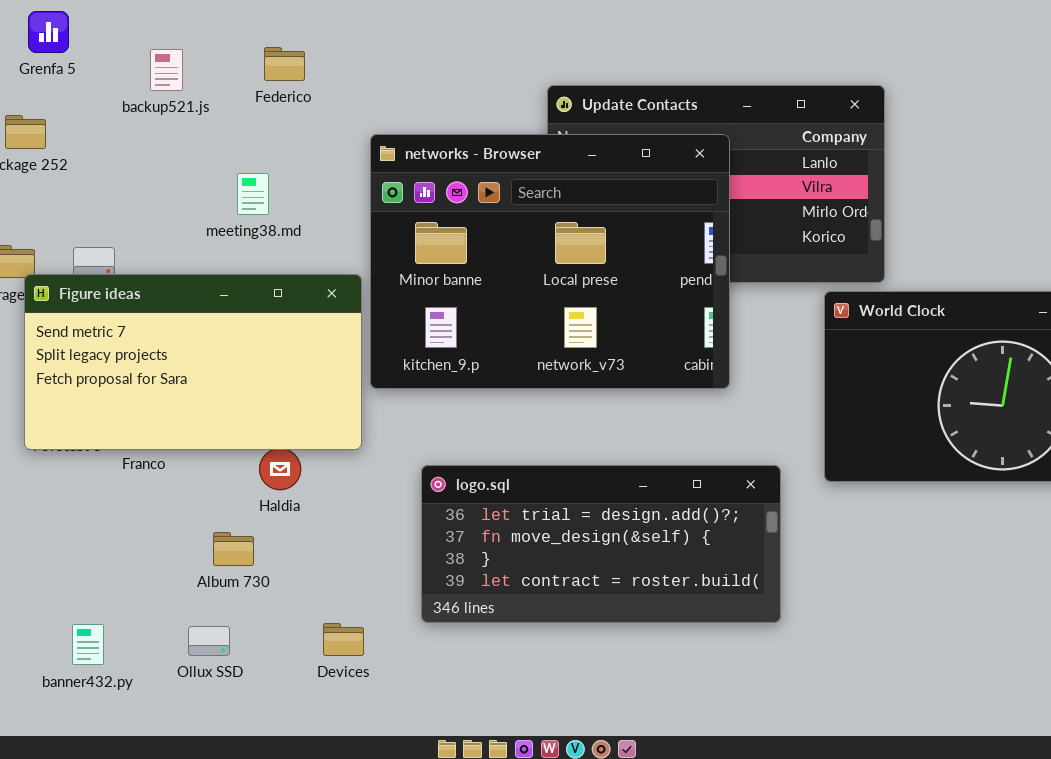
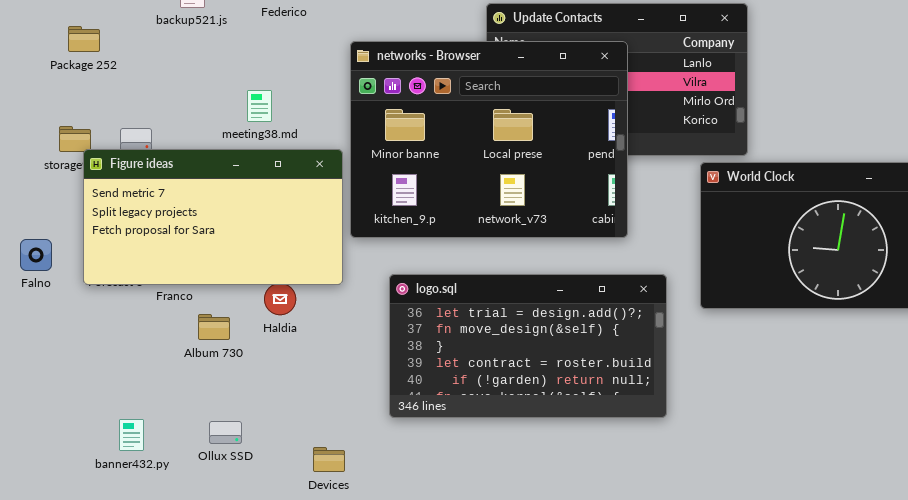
meeting38.md: [237,173,269,215] -> [247,90,272,122], moved
logo.sql: [421,465,781,623] -> [389,274,667,418], resized
Album 730: [213,532,254,566] -> [198,314,230,340], moved
Devices: [323,623,364,656] -> [313,447,345,472], moved

